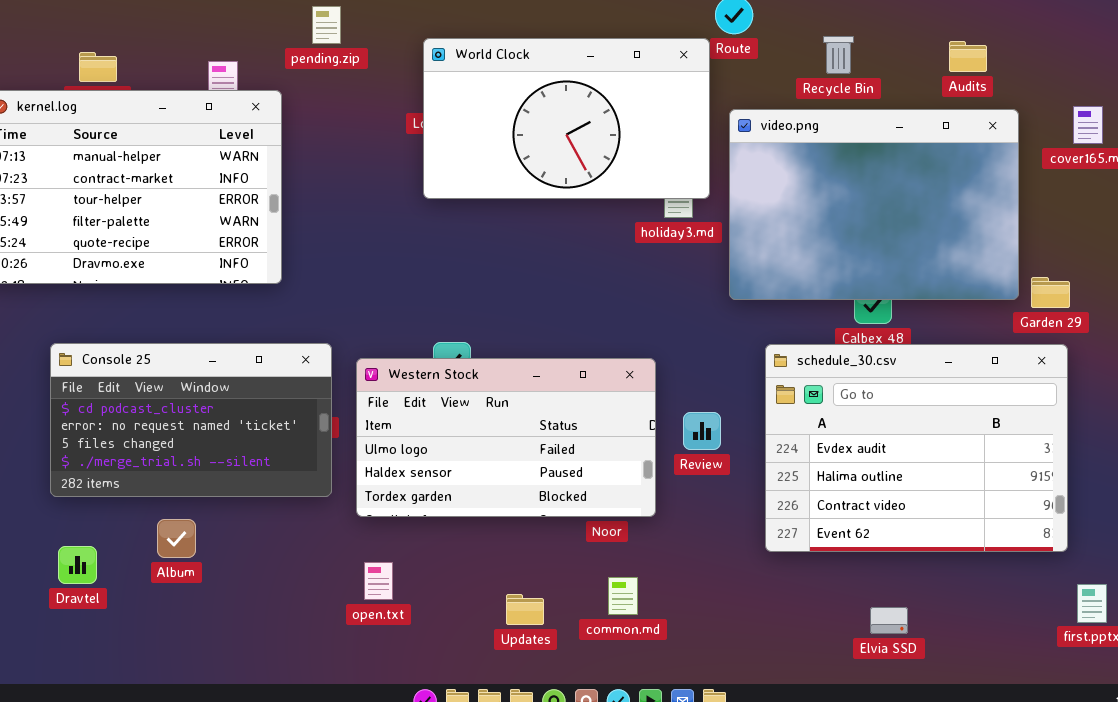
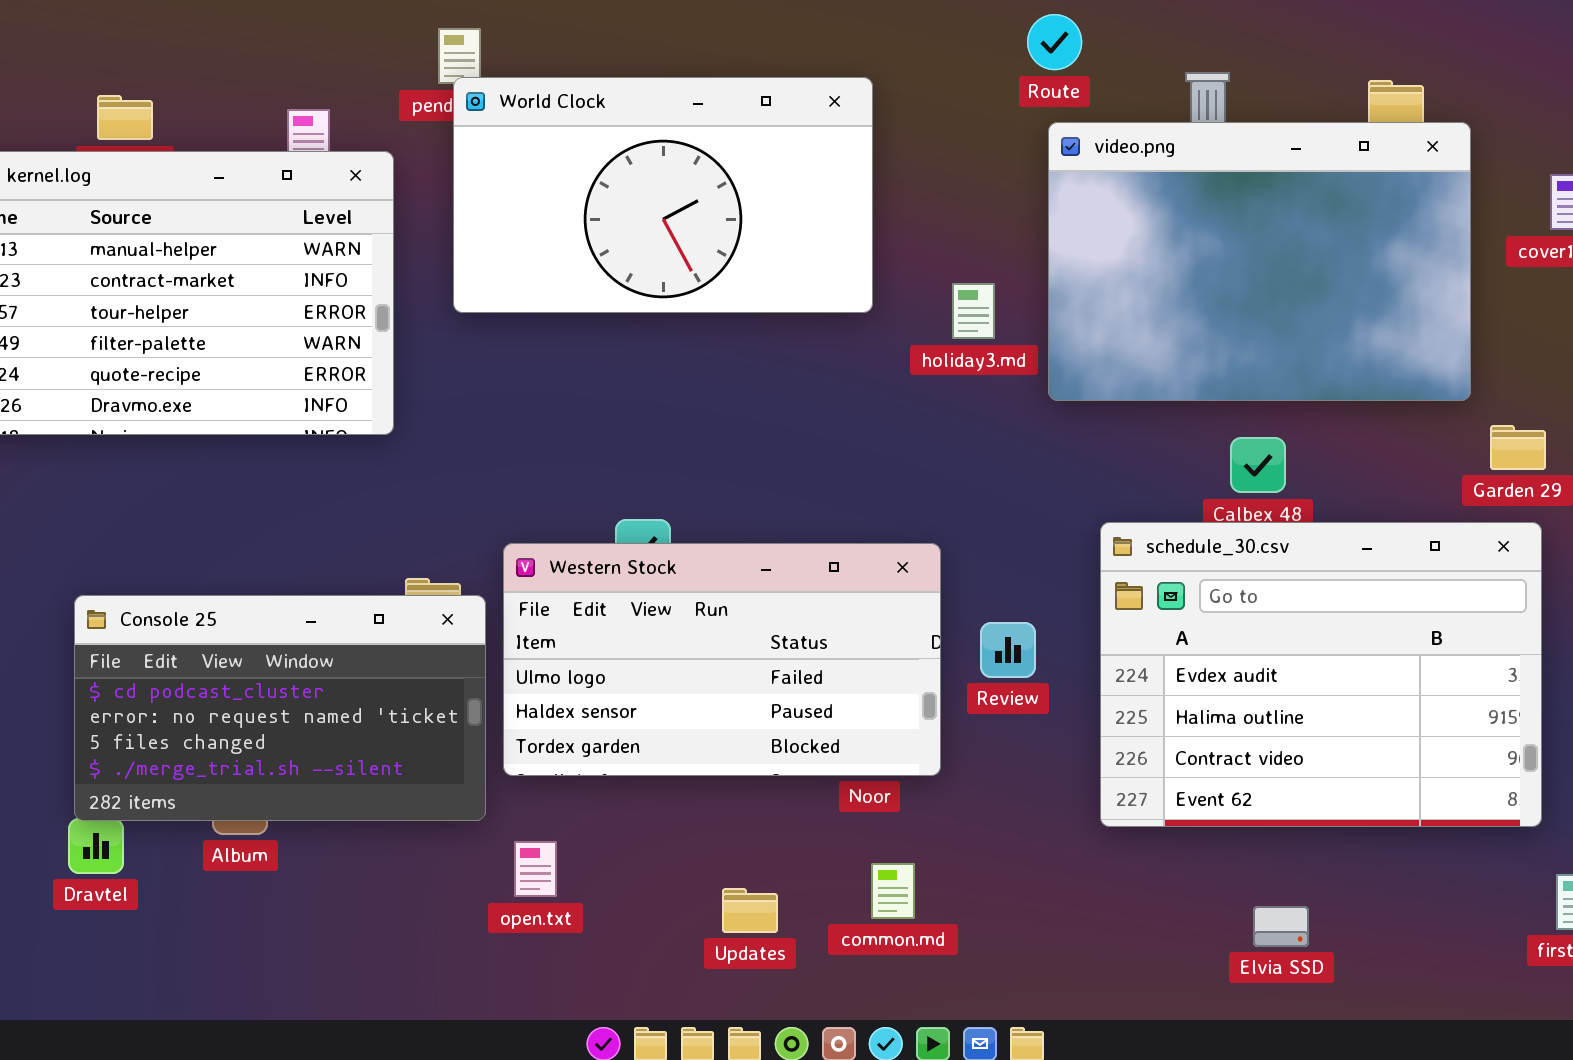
World Clock: [423,38,710,199] -> [453,77,873,313], moved
video.png: [729,109,1019,300] -> [1048,122,1471,401], moved
Console 25: [50,343,332,497] -> [74,595,486,821], moved

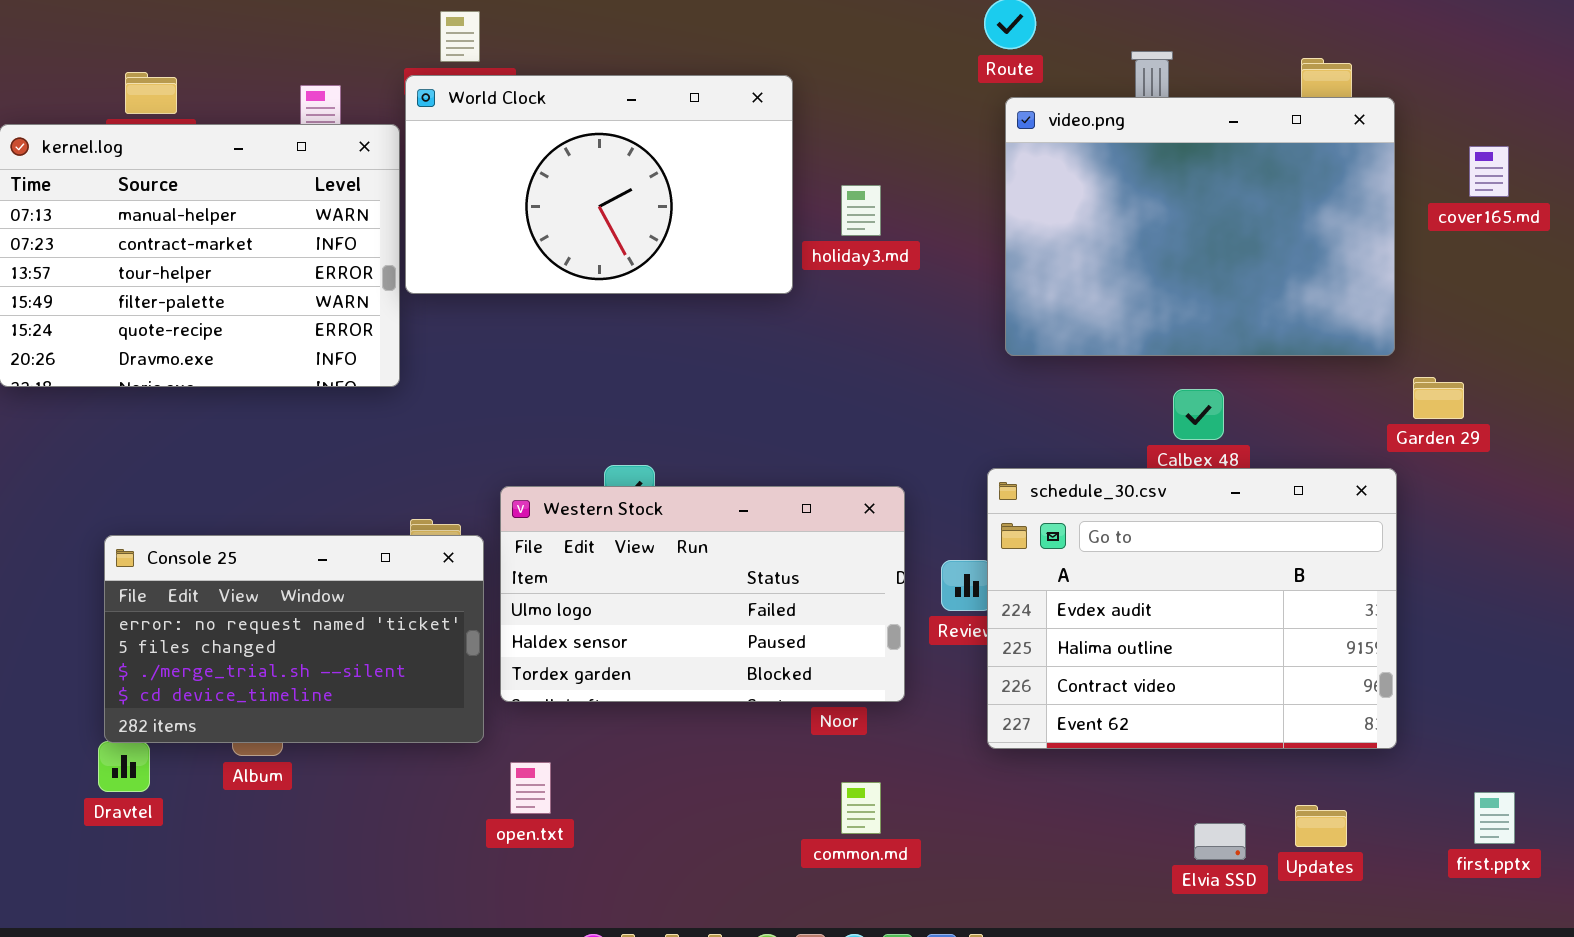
World Clock: [453,77,873,313] -> [405,75,793,294], moved
holiday3.md: [952,283,995,339] -> [841,185,881,236], moved
schedule_30.csv: [1100,522,1542,827] -> [987,468,1397,749], moved
Console 25: [74,595,486,821] -> [104,535,484,743], scrolled down 1 row
Updates: [722,888,778,933] -> [1295,805,1347,847], moved

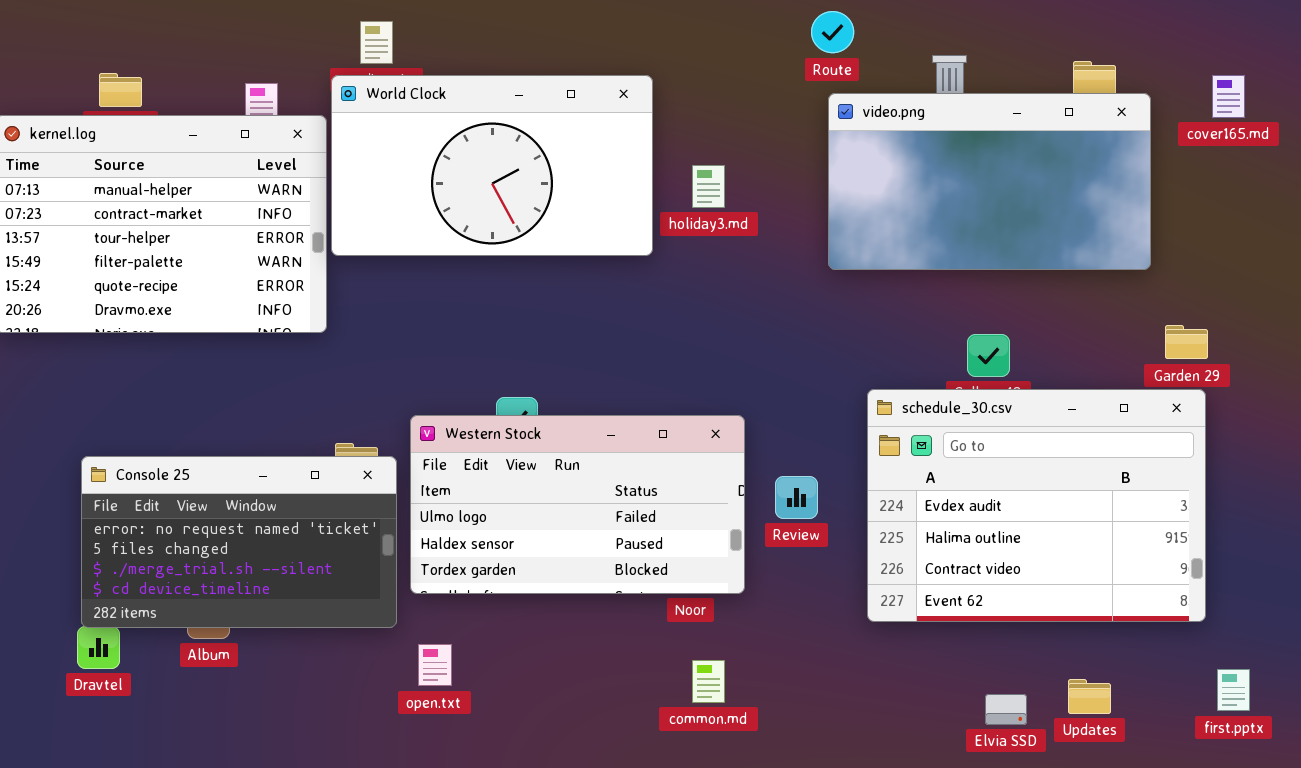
video.png: [1005,97,1395,356] -> [828,93,1151,270], resized
cover165.md: [1469,146,1509,197] -> [1212,75,1245,118], moved
schedule_30.csv: [987,468,1397,749] -> [867,389,1206,622], moved

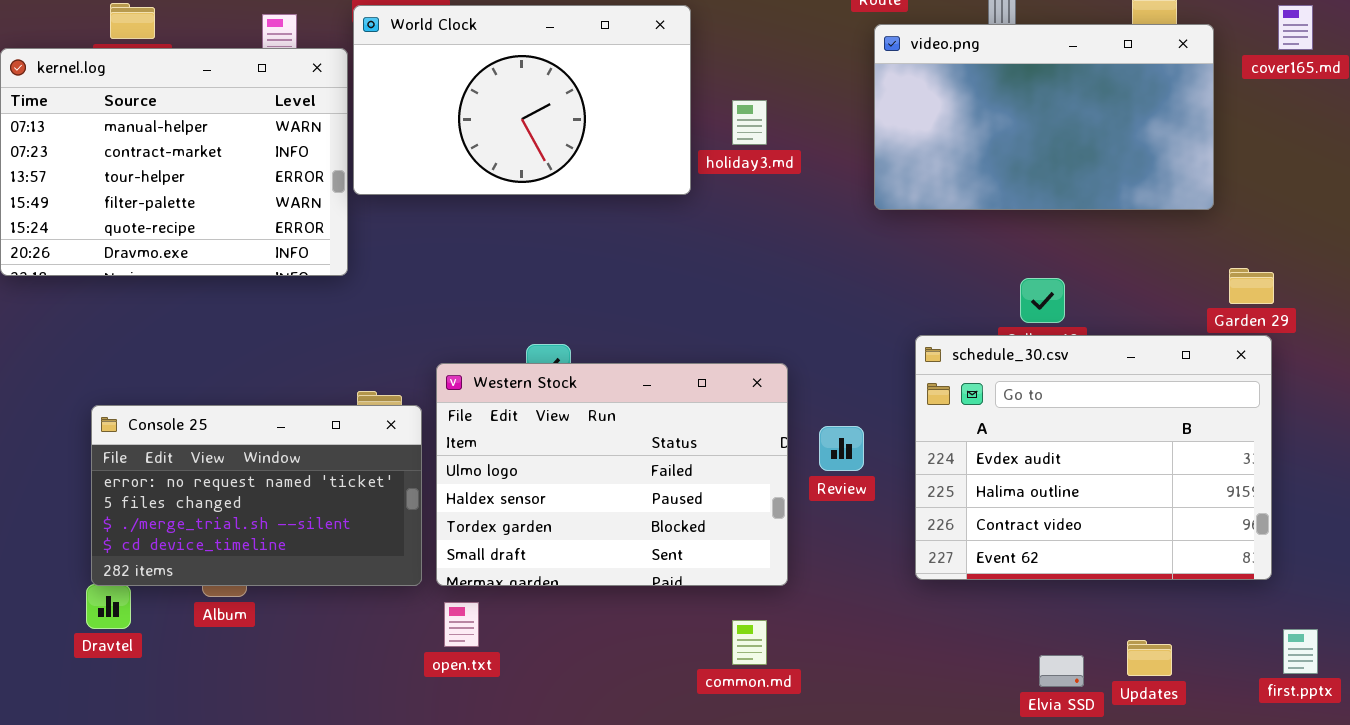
Western Stock: [410,415,745,594] -> [436,363,788,586], resized

